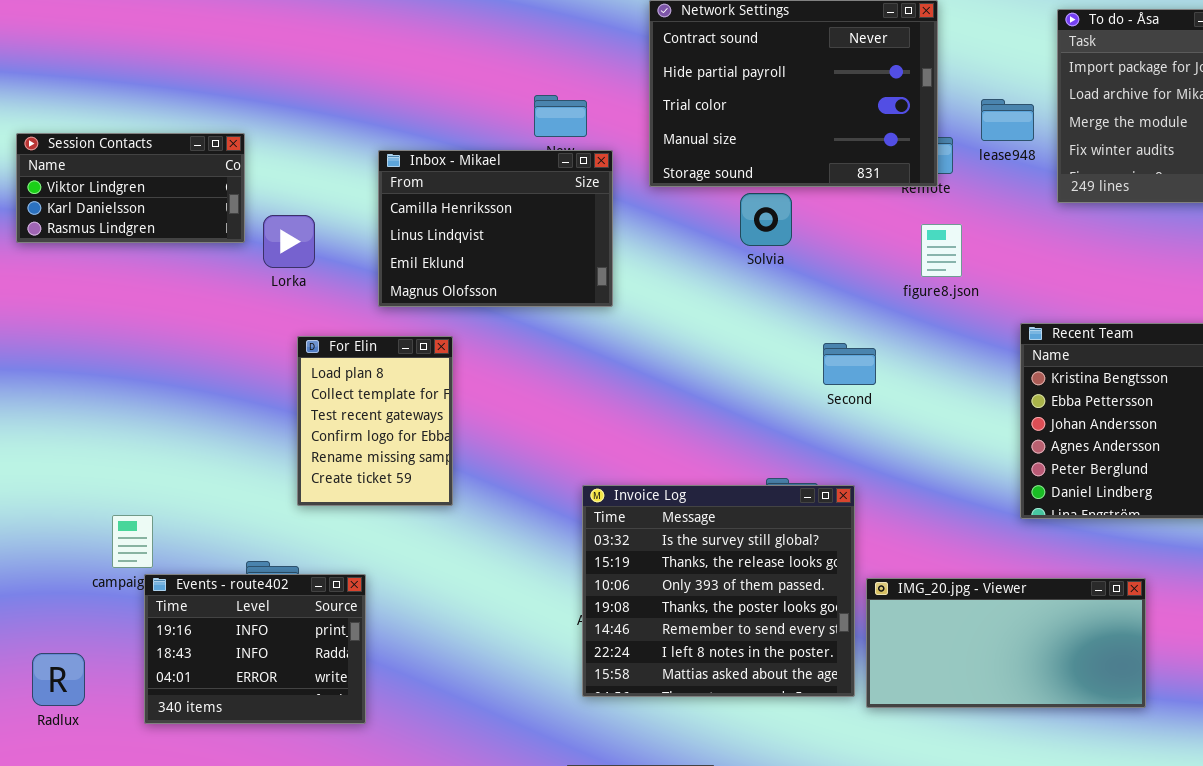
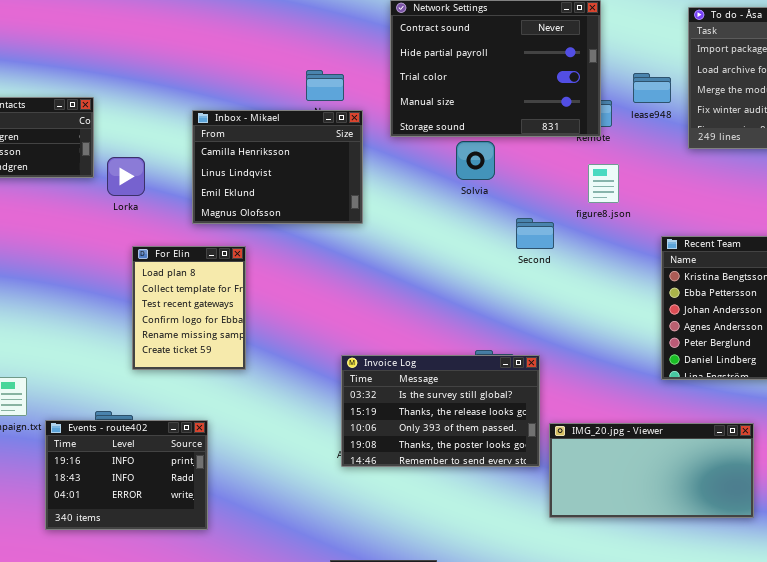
Second: [823,343,876,385] -> [516,218,554,249], moved
Invoice Log: [582,485,855,697] -> [341,355,540,467], resized
Events - route402: [144,574,366,724] -> [45,420,208,530], moved

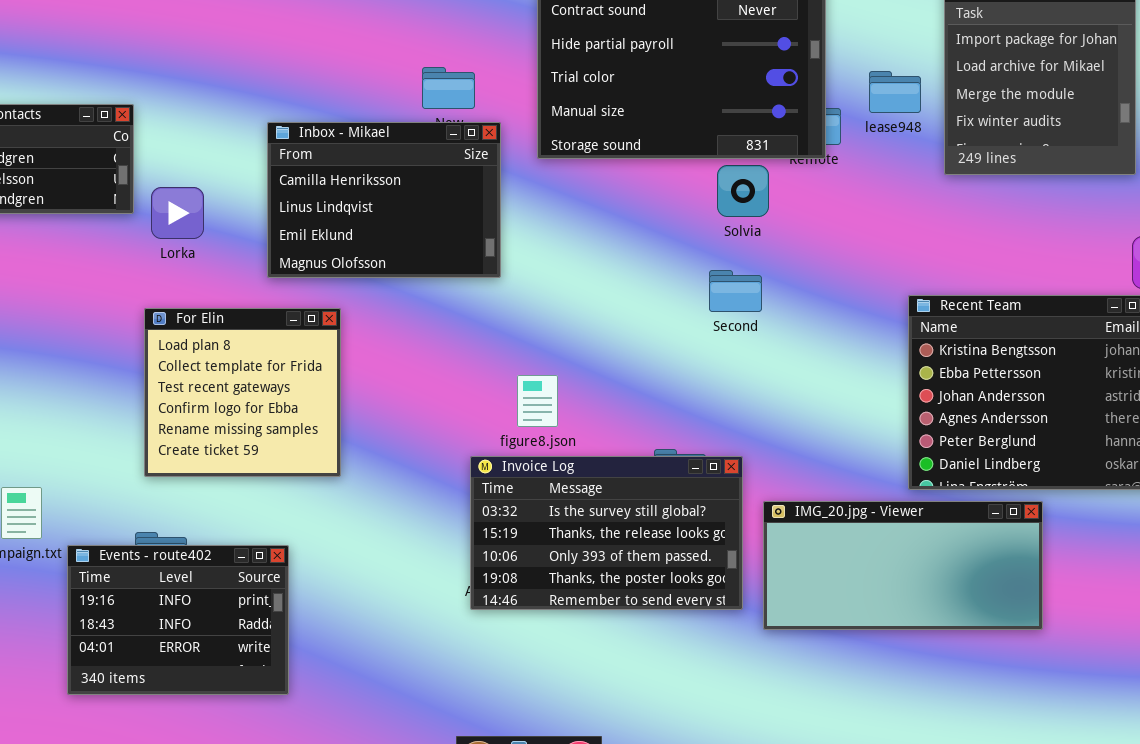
Solvia: [456,141,495,180] -> [717,165,769,217], moved
figure8.json: [588,164,619,203] -> [517,375,558,427], moved
For Elin: [132,246,246,370] -> [144,308,341,477], resized
IMG_20.jpg - Viewer: [549,423,754,518] -> [763,501,1043,630], moved

